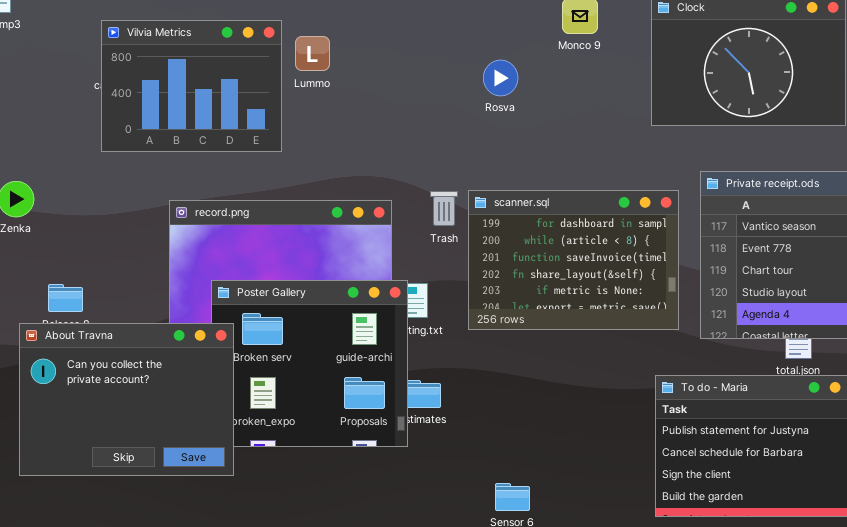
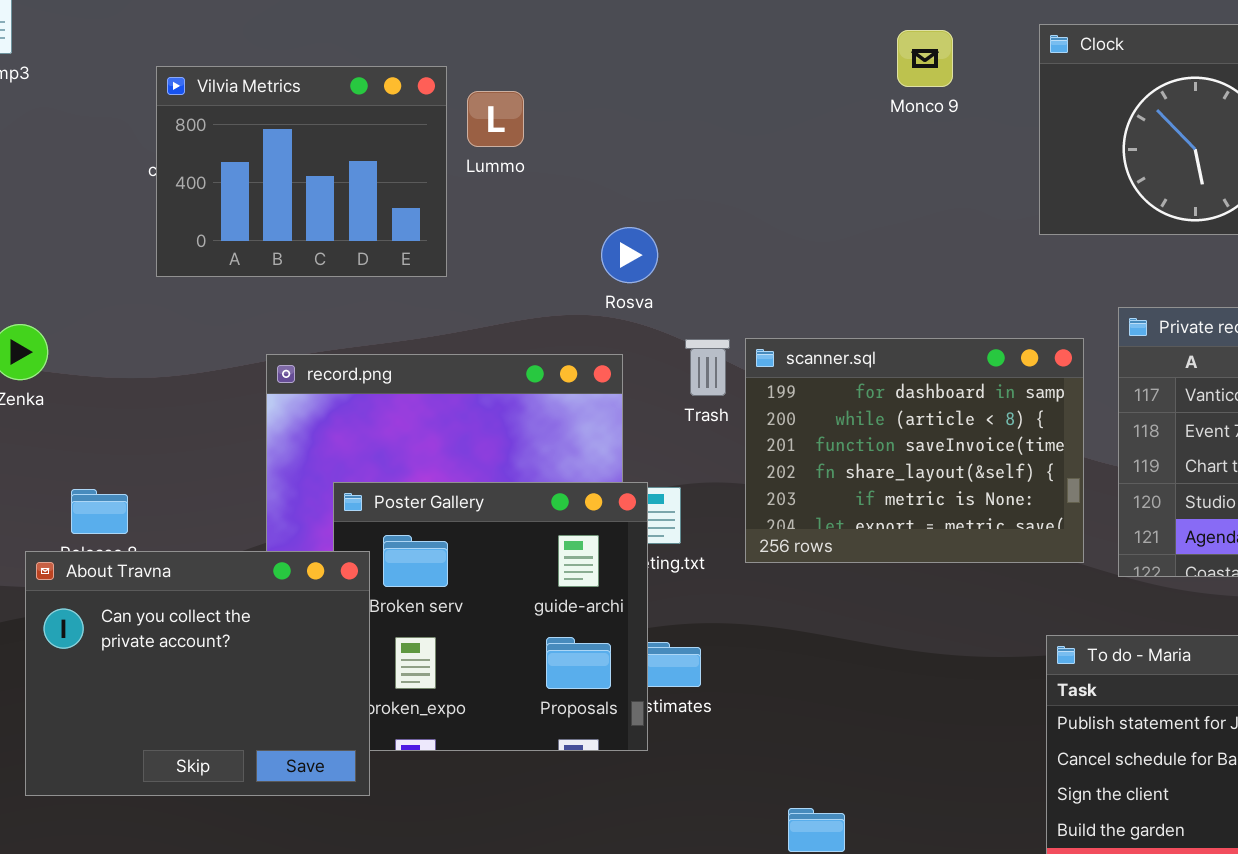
Rosva: [483,60,518,96] -> [601,227,658,283], moved

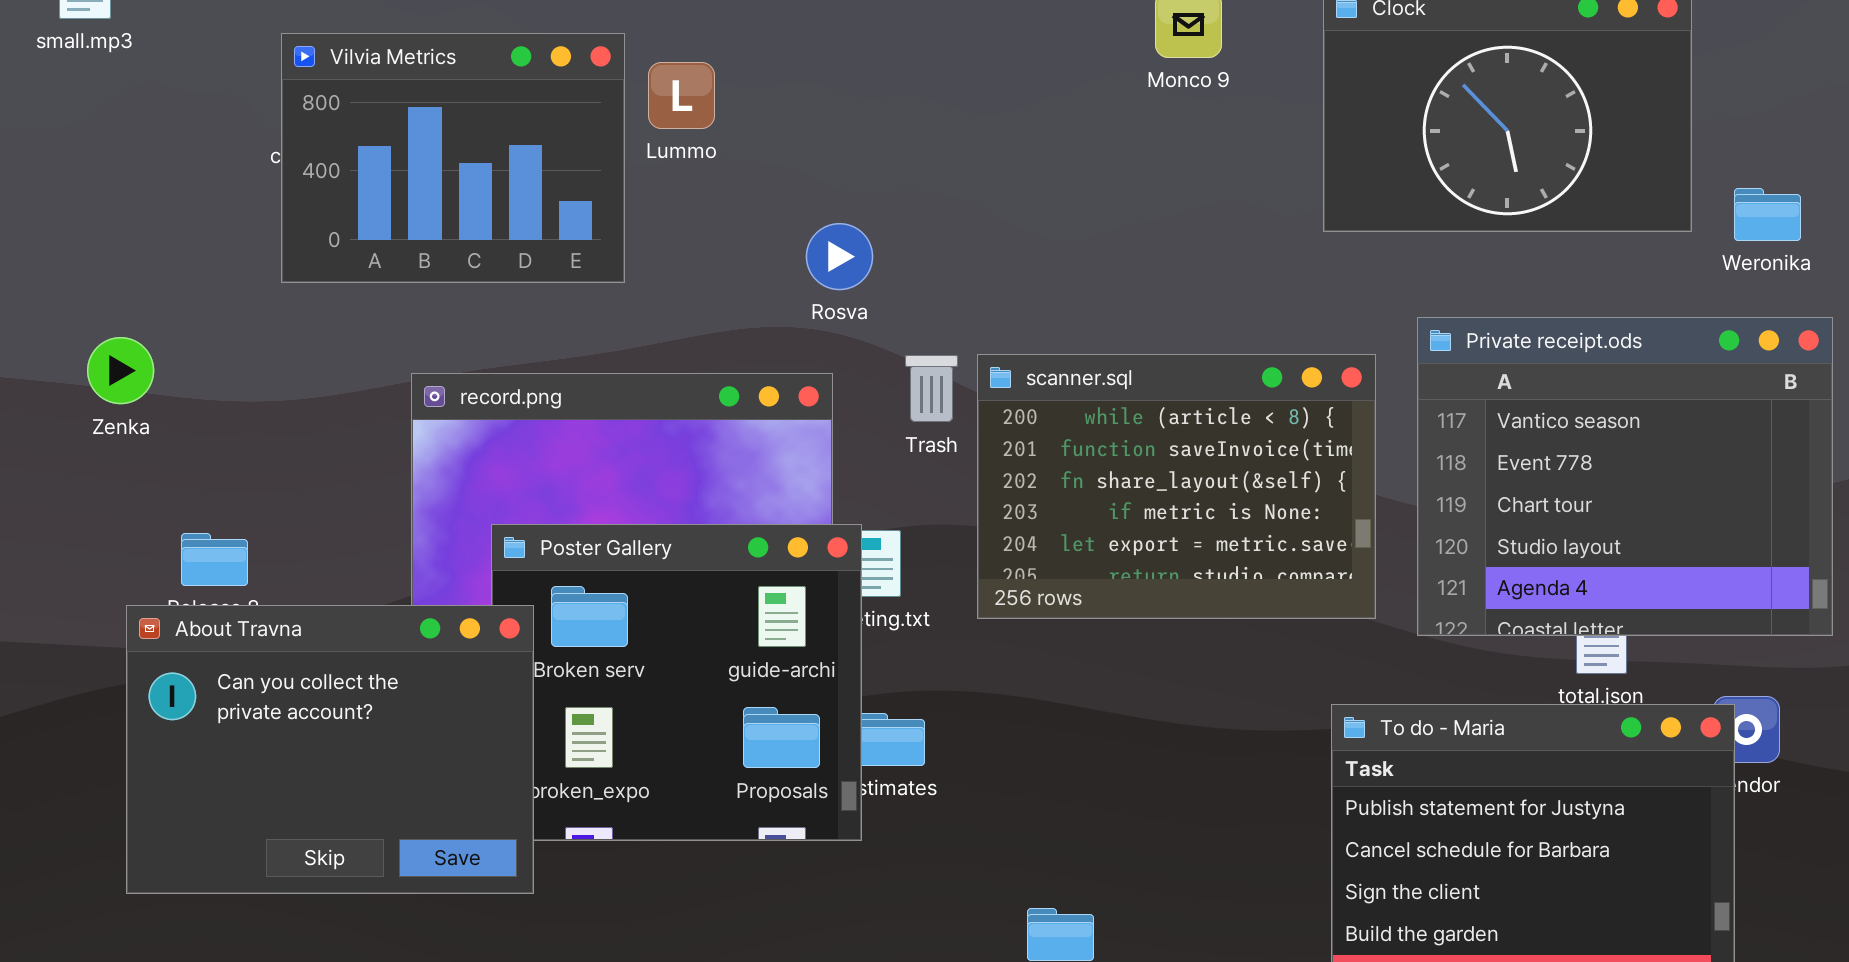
scanner.sql: [745,338,1084,563] -> [977,354,1376,619], scrolled down 1 row

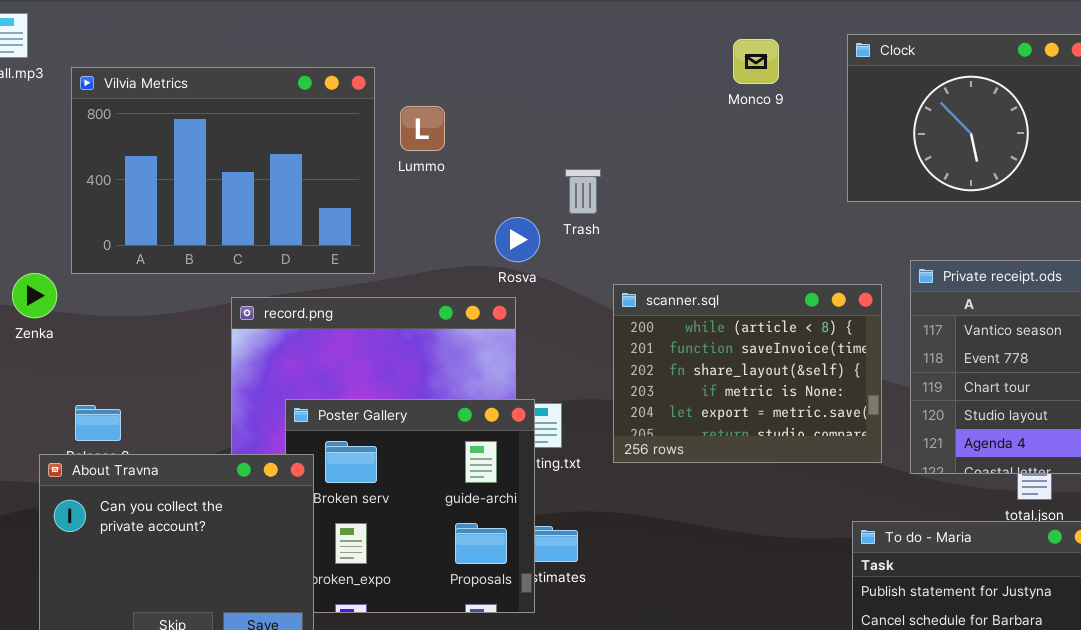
Vilvia Metrics: [281,33,625,283] -> [71,67,375,274], resized
Lummo: [648,62,715,129] -> [400,106,445,151], moved
Rosva: [806,223,873,290] -> [495,217,540,262], moved
Trash: [905,355,958,422] -> [565,169,601,214], moved

